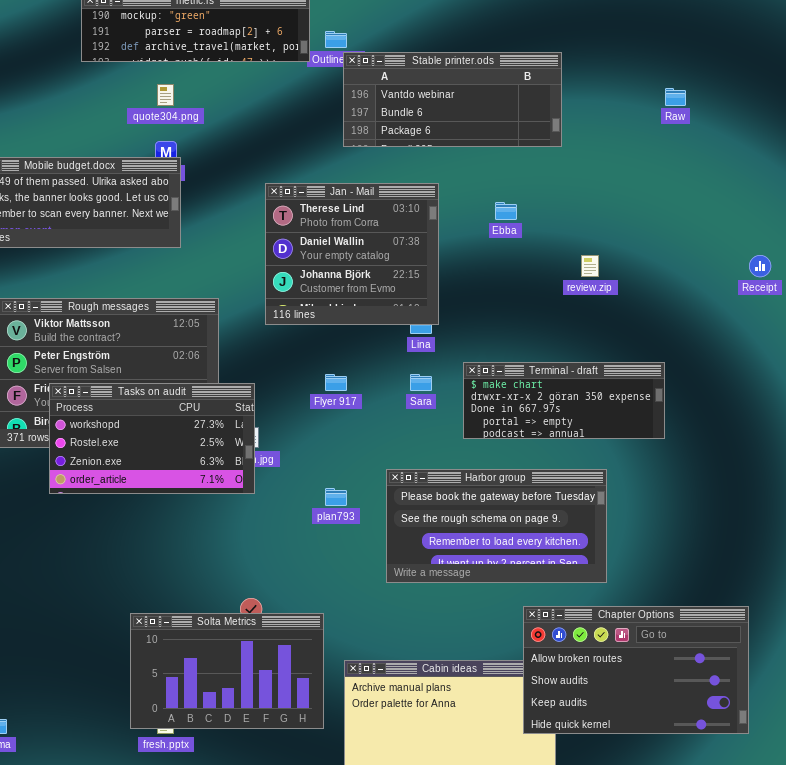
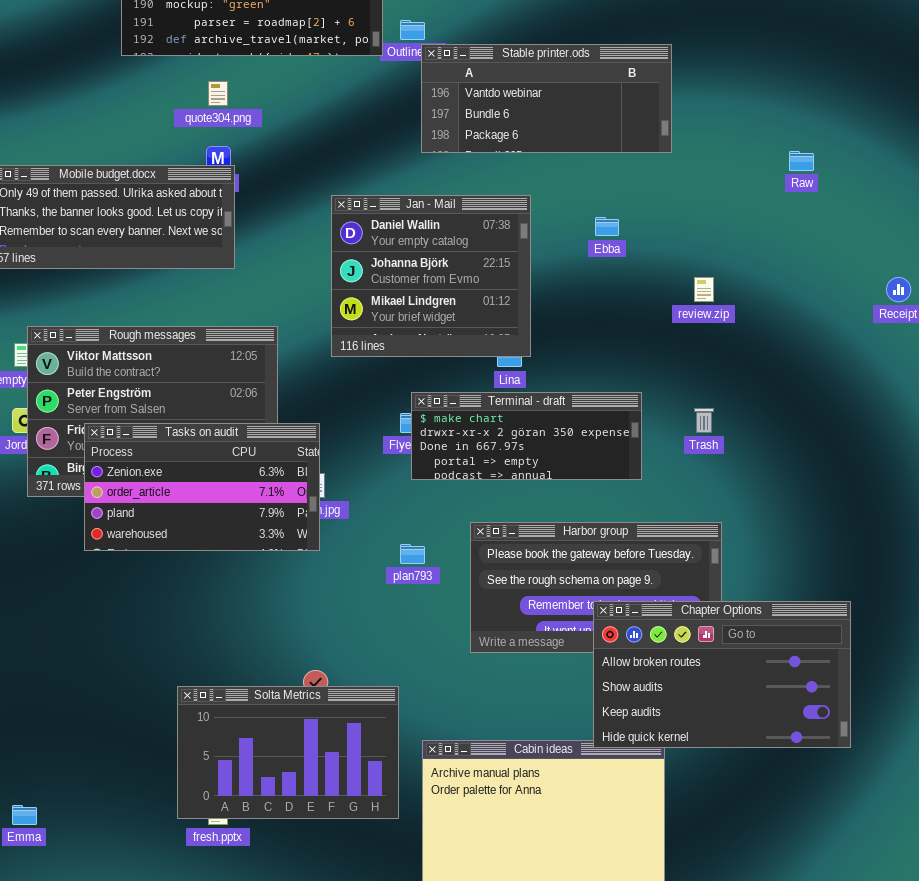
Raw: [665,88,686,106] -> [789,151,814,171], moved
Jan - Mail: [265,183,439,325] -> [331,195,531,357], scrolled down 1 row
Terminal - draft: [463,362,665,439] -> [411,392,642,480], moved
Tasks on audit: [49,383,255,494] -> [84,423,320,551], scrolled down 2 rows
Chapter Options: [523,606,749,734] -> [593,601,851,748], moved

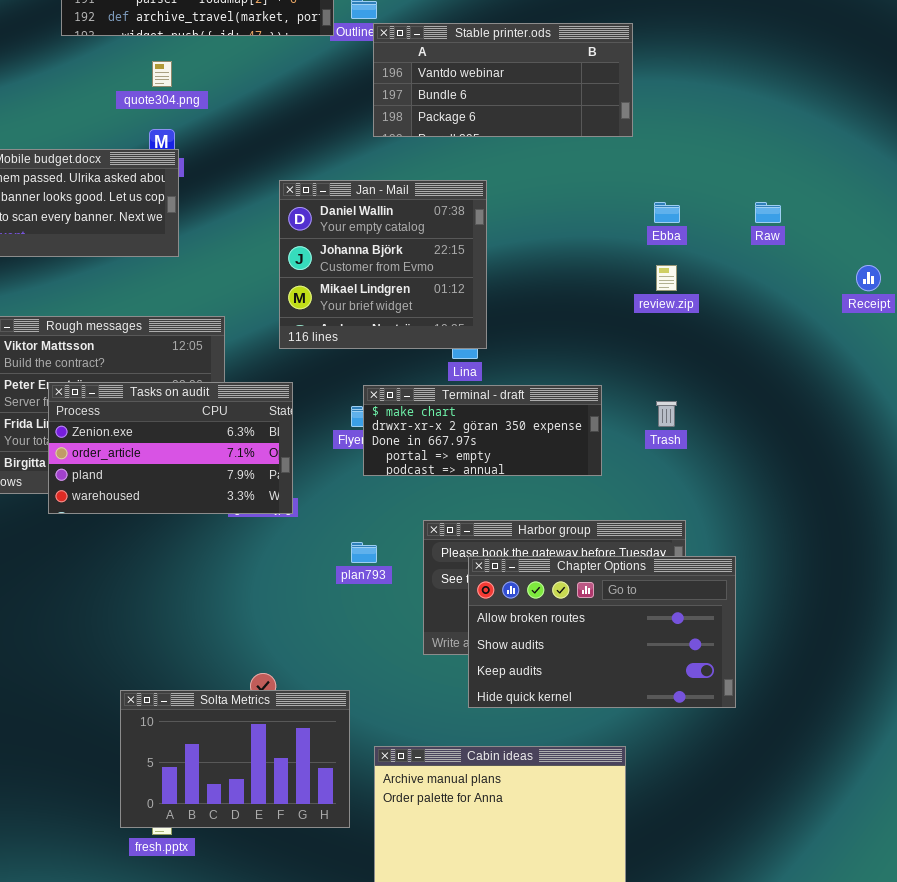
Raw: [789,151,814,171] -> [755,202,781,223], moved
Ebba: [595,217,619,236] -> [654,202,680,223], moved
Tasks on audit: [84,423,320,551] -> [48,382,293,514], moved
Chapter Options: [593,601,851,748] -> [468,556,736,708], moved

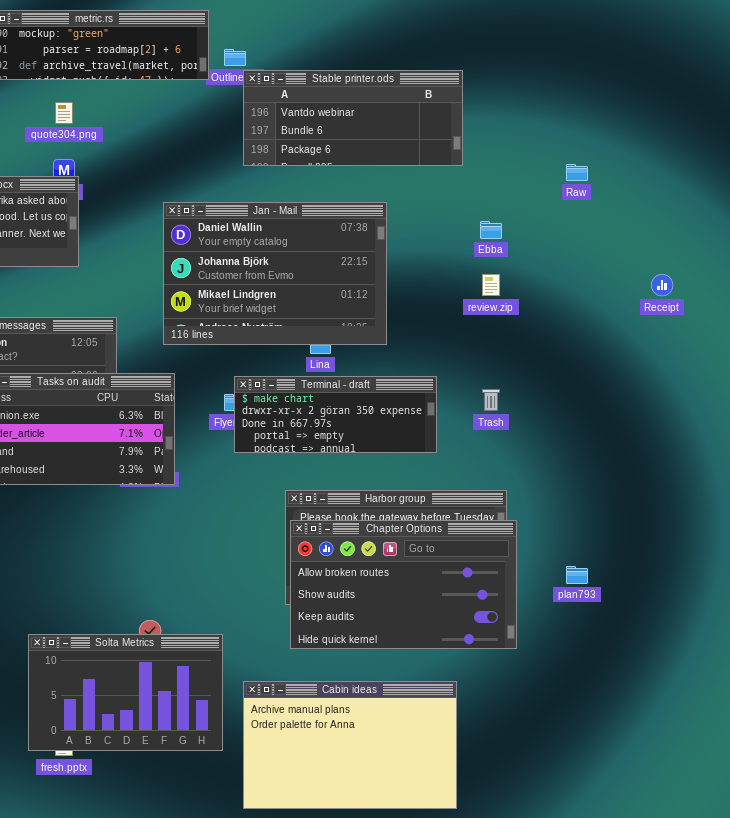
Jan - Mail: [279,180,487,349] -> [163,202,387,345], resized
Raw: [755,202,781,223] -> [566,164,588,181], moved
plan793: [351,542,377,563] -> [566,566,588,584], moved
Chapter Options: [468,556,736,708] -> [290,520,517,649], moved

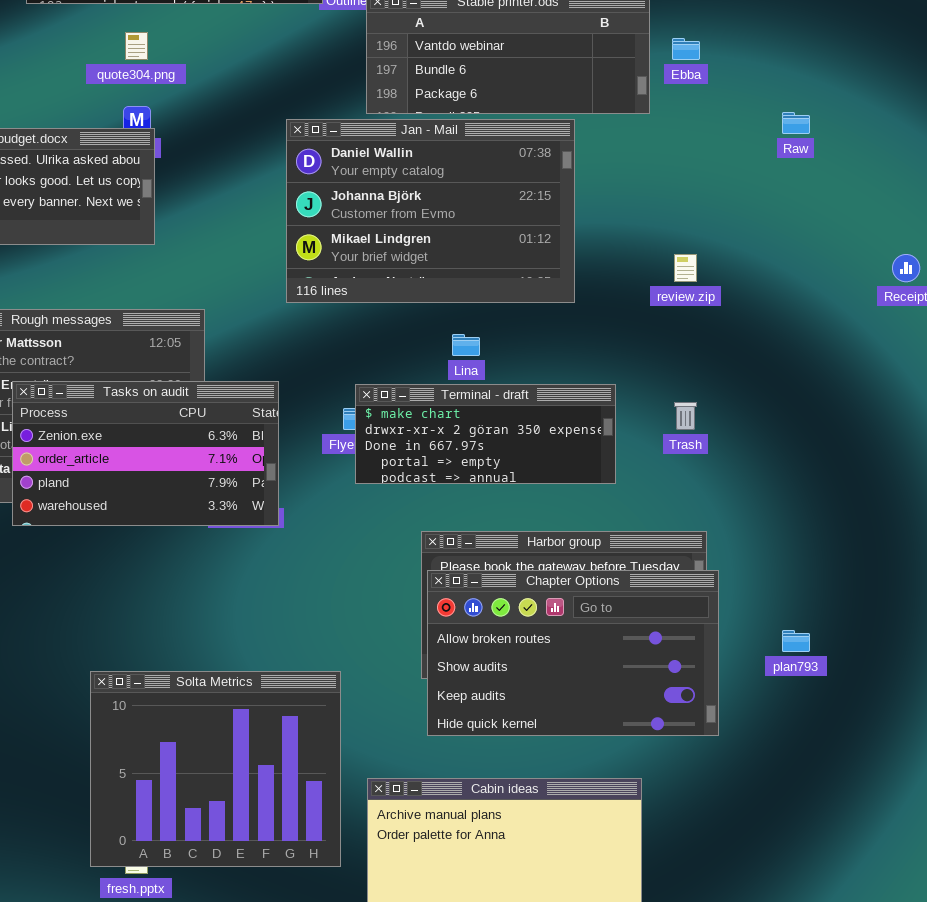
Jan - Mail: [163,202,387,345] -> [286,119,575,303], moved
Ebba: [480,221,502,239] -> [672,38,700,60], moved
Solta Metrics: [28,634,223,751] -> [90,671,341,867], resized

